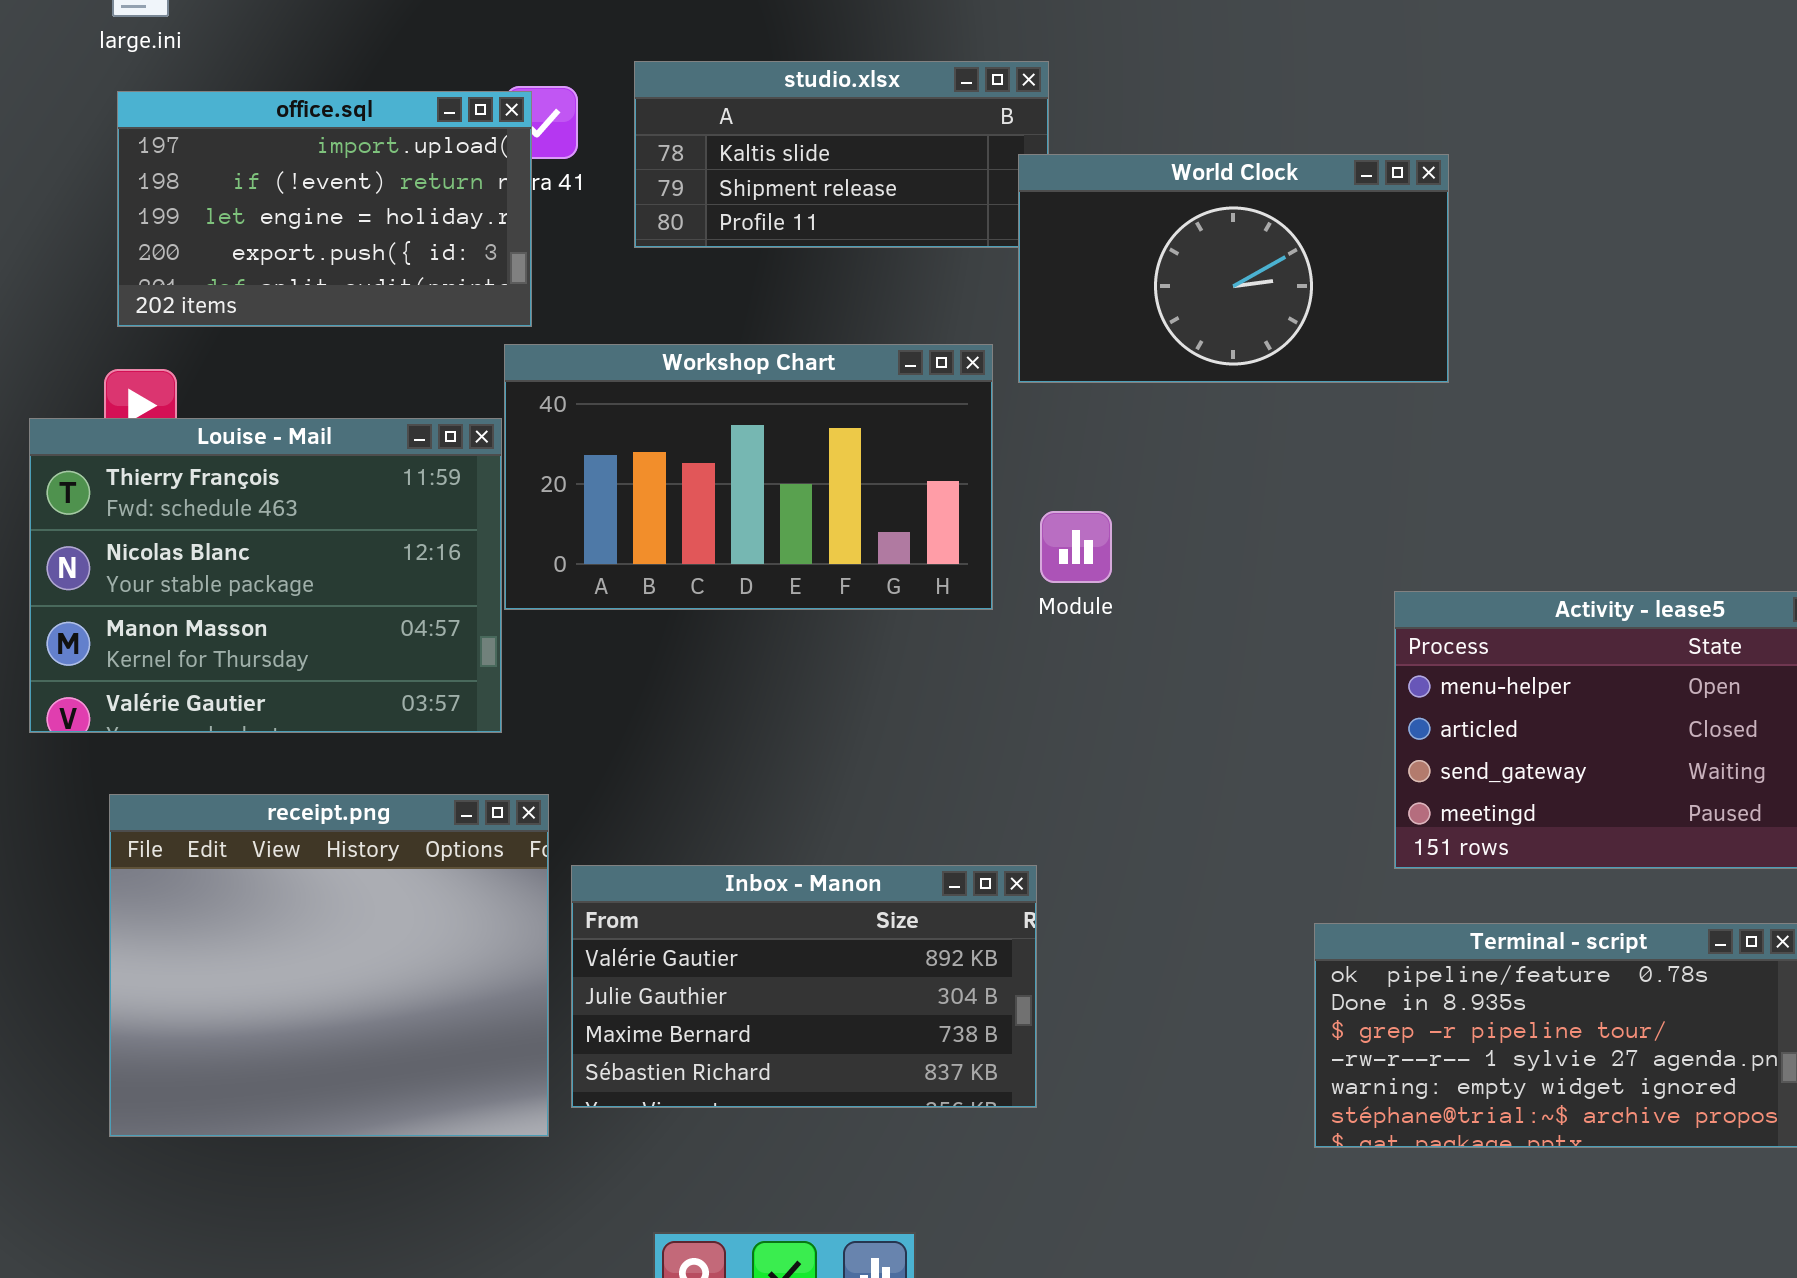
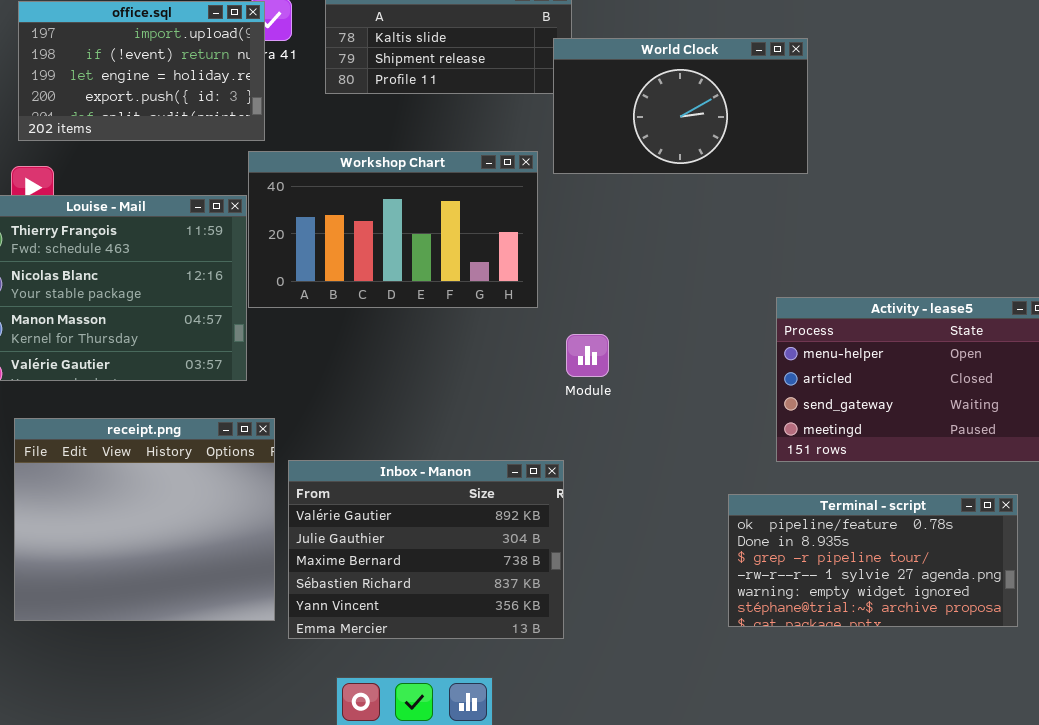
Module: [1040,511,1112,583] -> [566,334,609,377], moved
Inbox - Manon: [571,865,1037,1108] -> [288,460,564,639], resized

